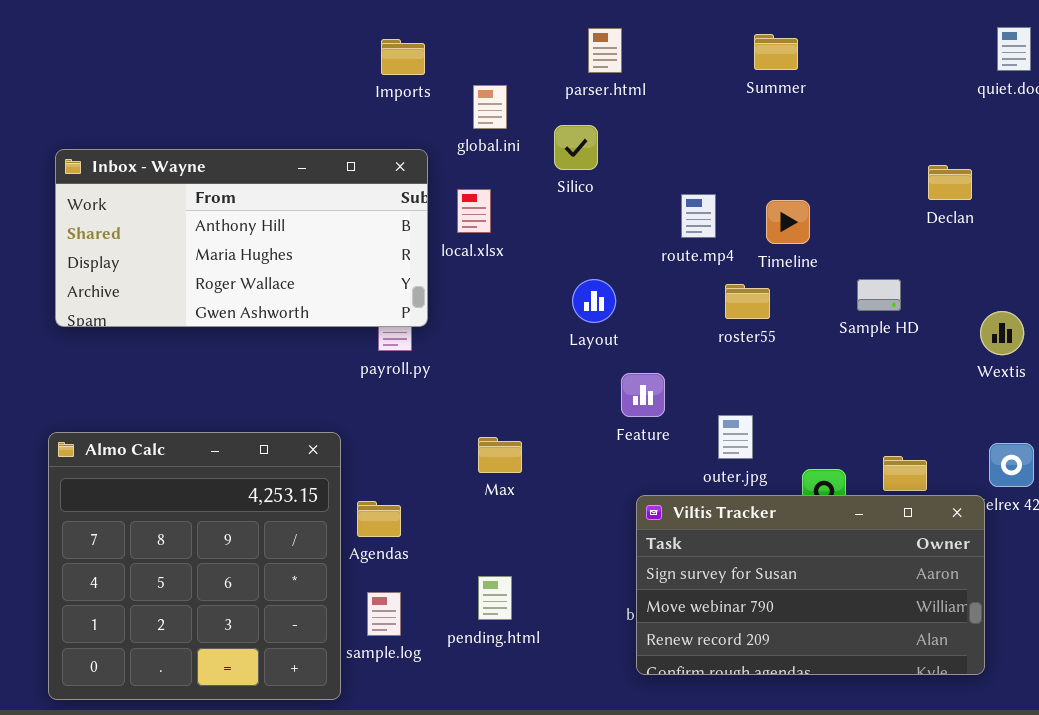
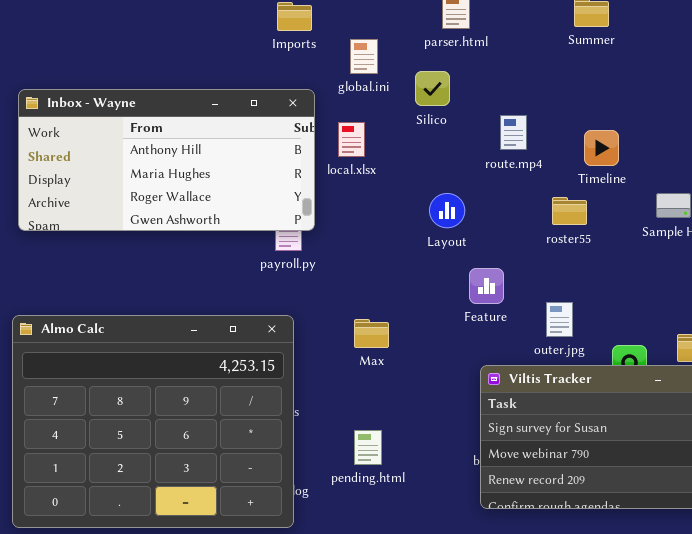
route.mp4: [681,194,716,238] -> [500,115,527,150], moved
Almo Calc: [48,432,341,700] -> [12,315,294,528], resized

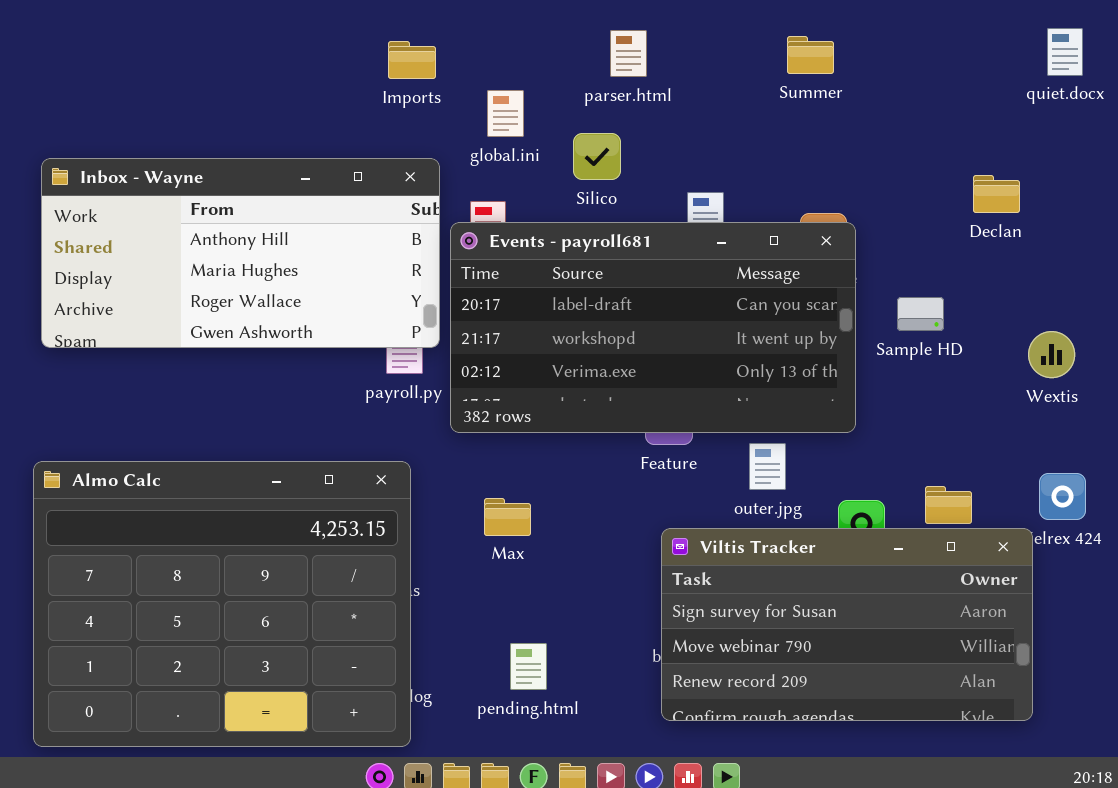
Events - payroll681: none -> [450,222,856,433], opened
Max: [354,319,389,348] -> [484,498,531,536], moved
pending.html: [354,430,382,465] -> [510,643,547,690], moved

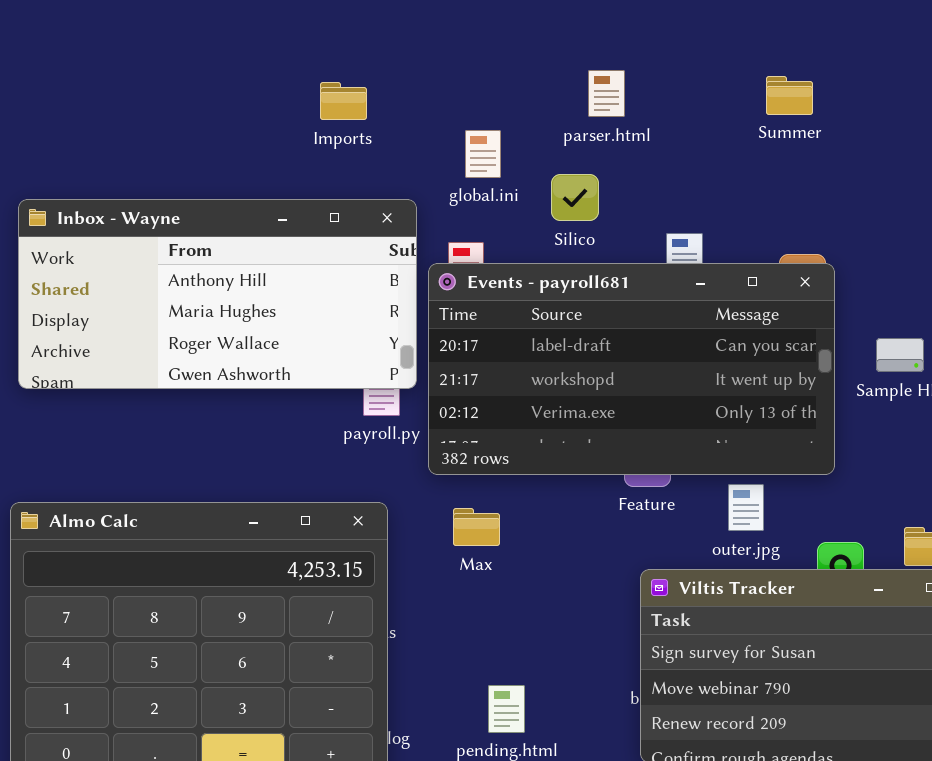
Imports: [388,41,436,79] -> [320,82,367,120], moved
Max: [484,498,531,536] -> [453,508,500,546], moved

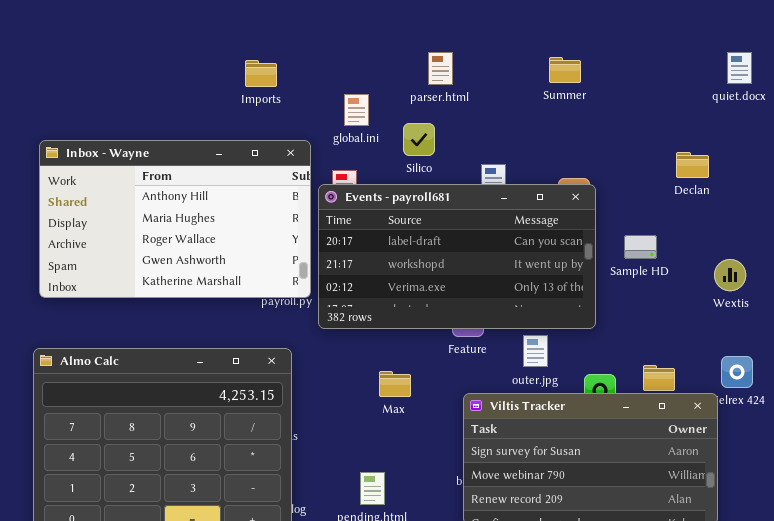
Inbox - Wayne: [18,199,417,389] -> [39,140,311,298], resized
Max: [453,508,500,546] -> [379,371,411,397], moved

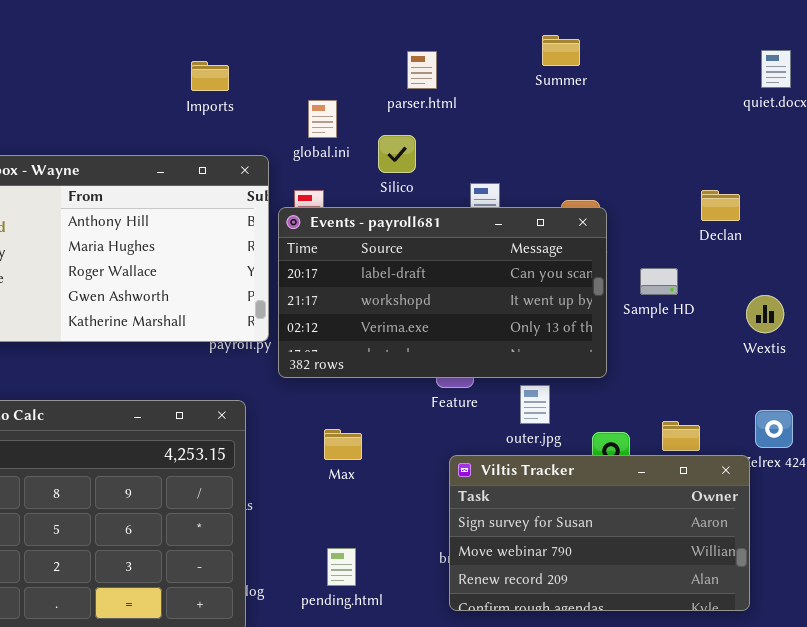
Summer: [549,57,581,83] -> [542,35,580,66], moved
Declan: [676,152,709,178] -> [701,190,740,221], moved
Max: [379,371,411,397] -> [324,429,362,460], moved

